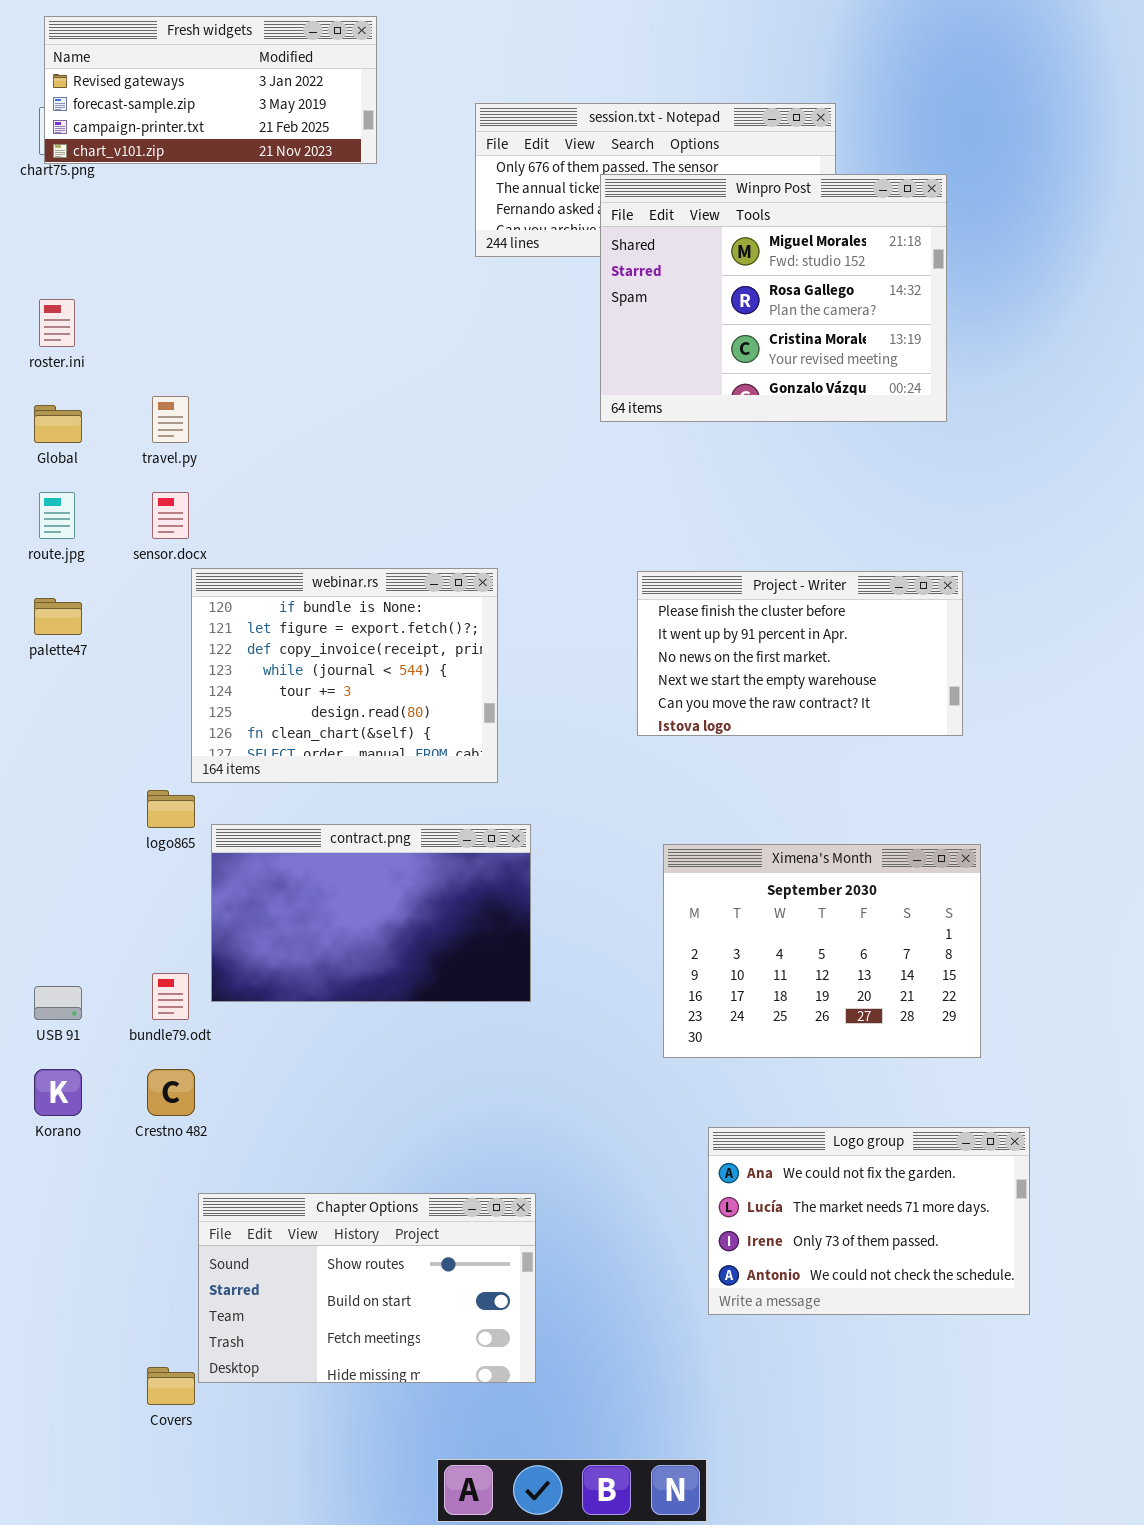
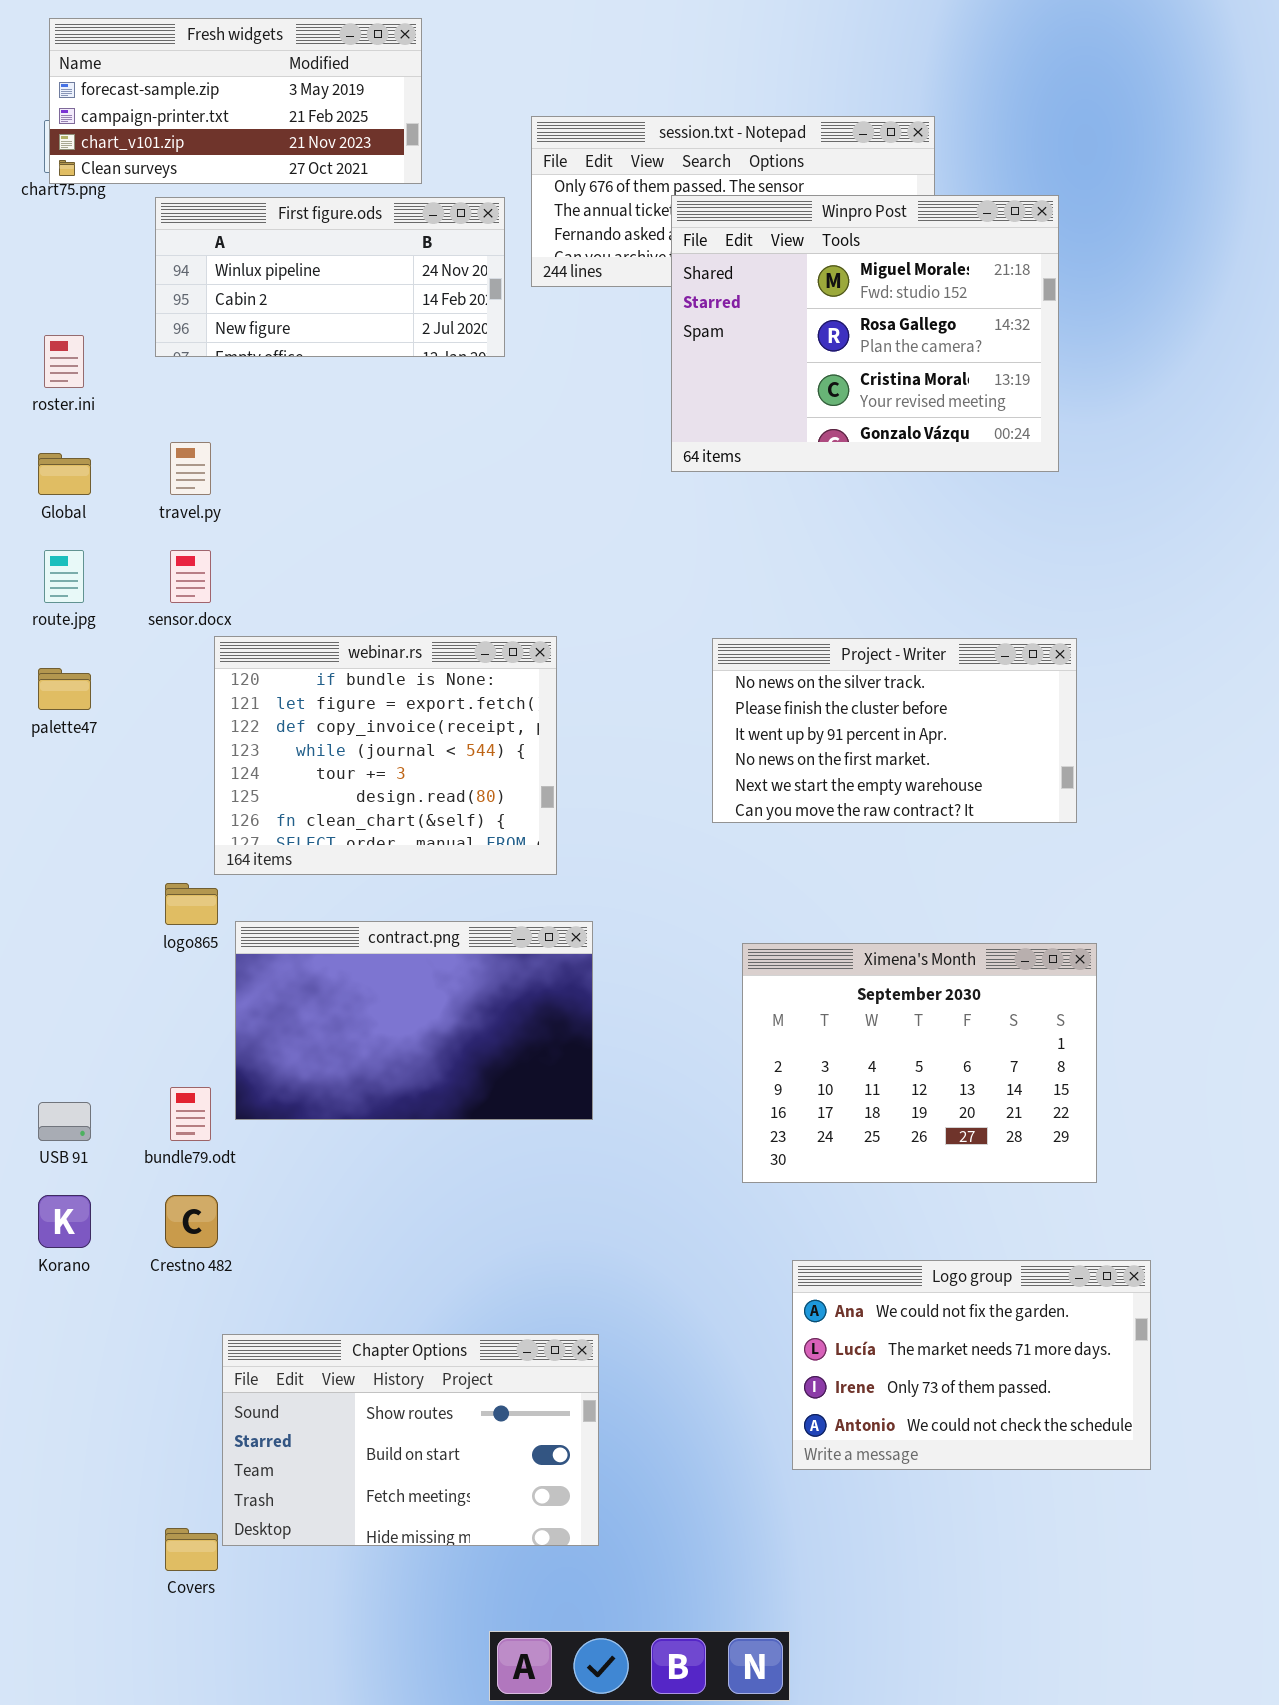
Fresh widgets: [44,16,377,164] -> [49,18,422,184], scrolled down 1 row
First figure.ods: none -> [155,197,505,357], opened
Project - Writer: [637,571,963,736] -> [712,638,1077,823], scrolled up 1 row

